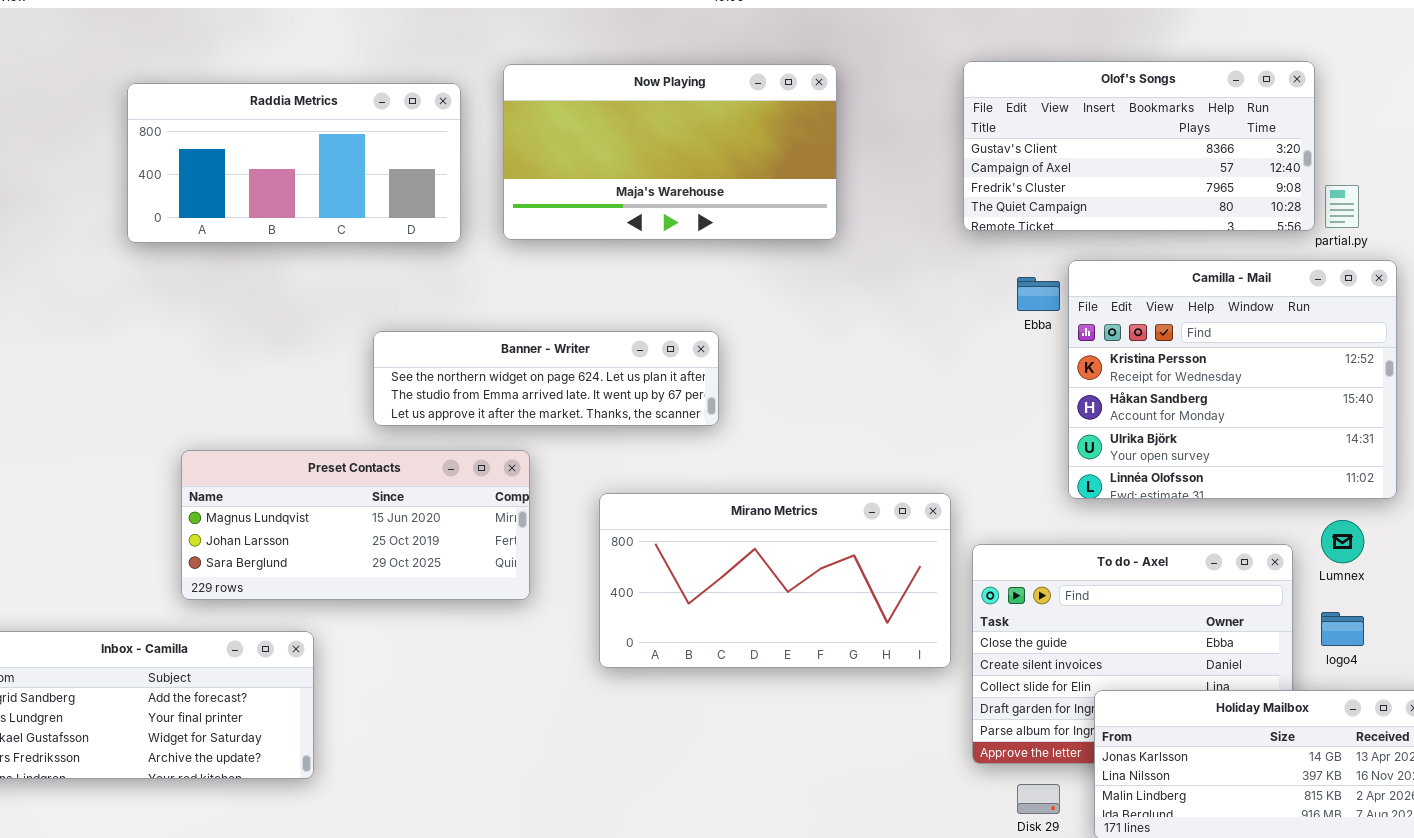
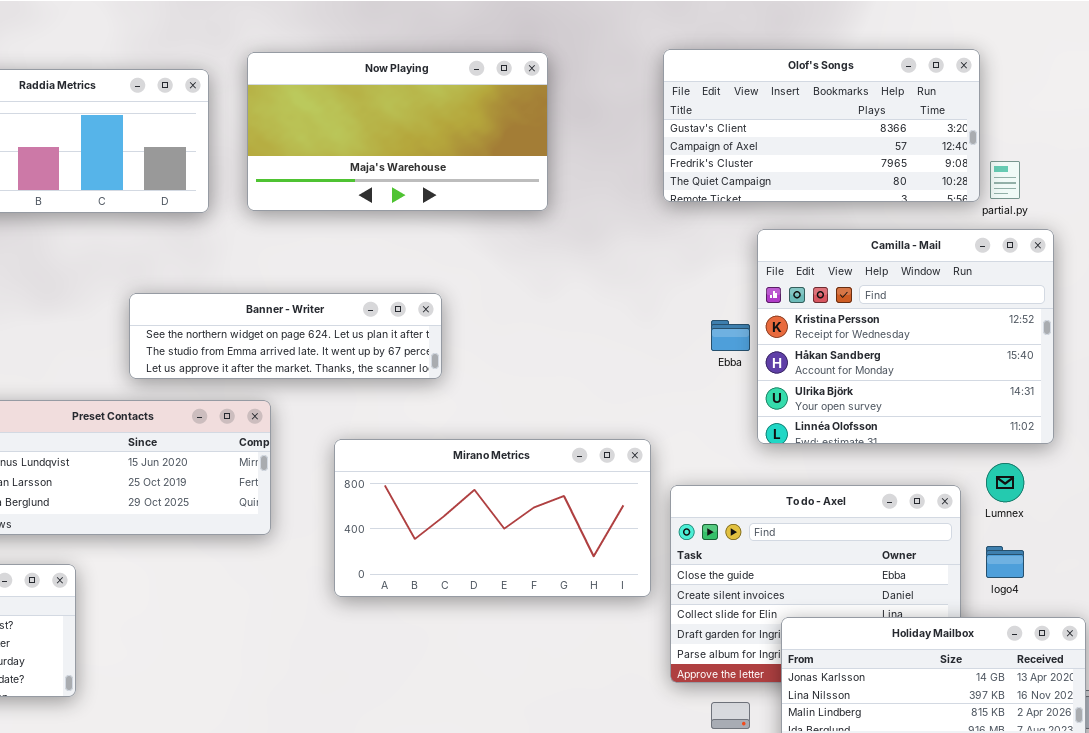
Ebba: [1017,277,1060,311] -> [711,320,750,351], moved

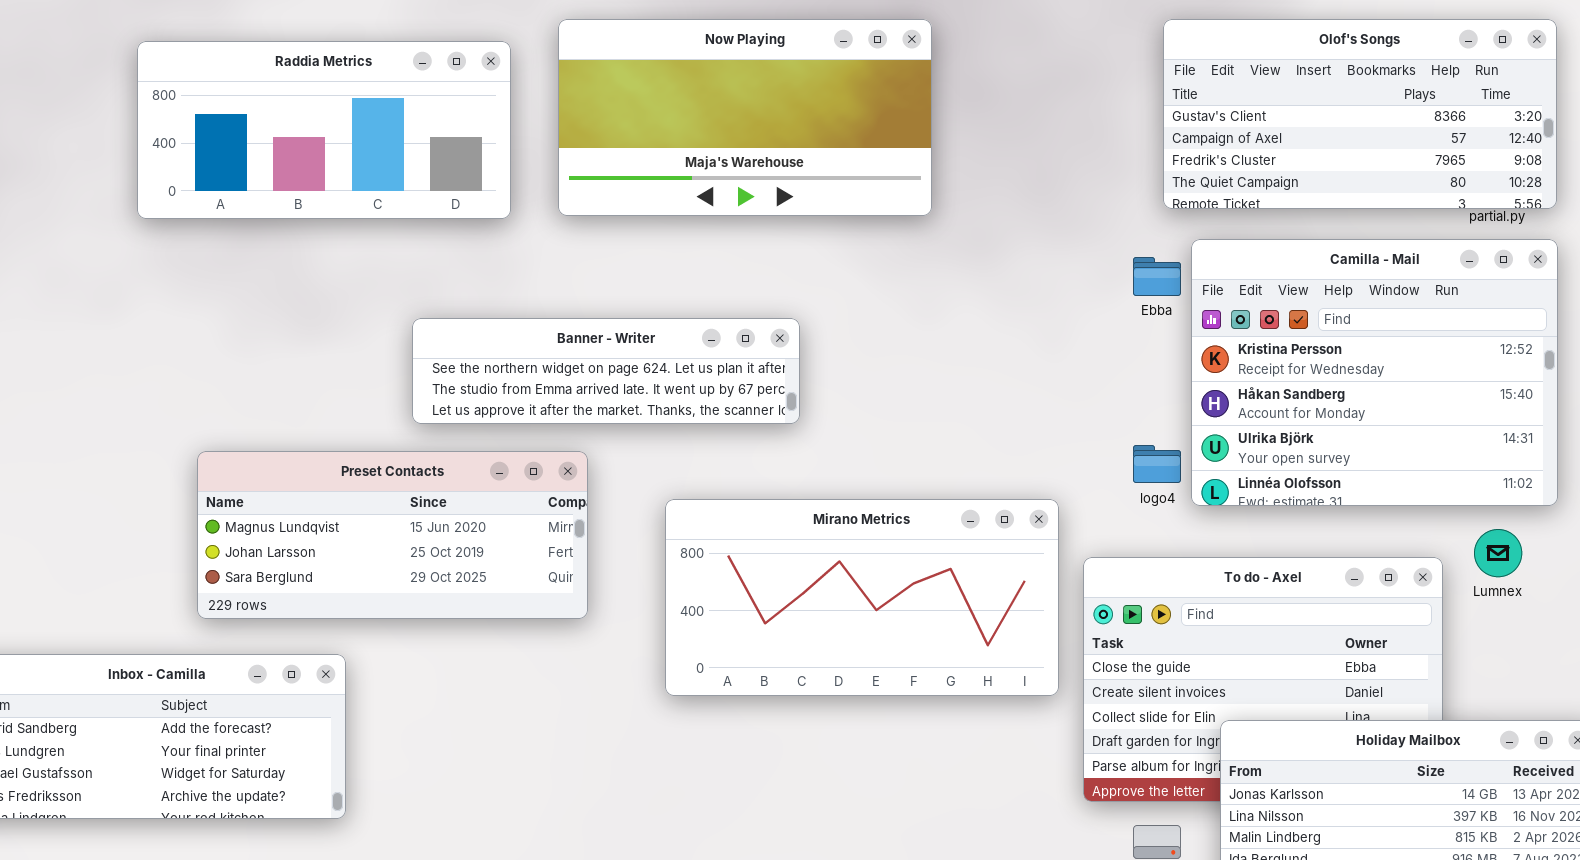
Olof's Songs: [663,49,980,202] -> [1163,19,1557,209], moved
Ebba: [711,320,750,351] -> [1133,257,1181,296], moved
logo4: [986,546,1024,578] -> [1133,445,1181,483], moved

